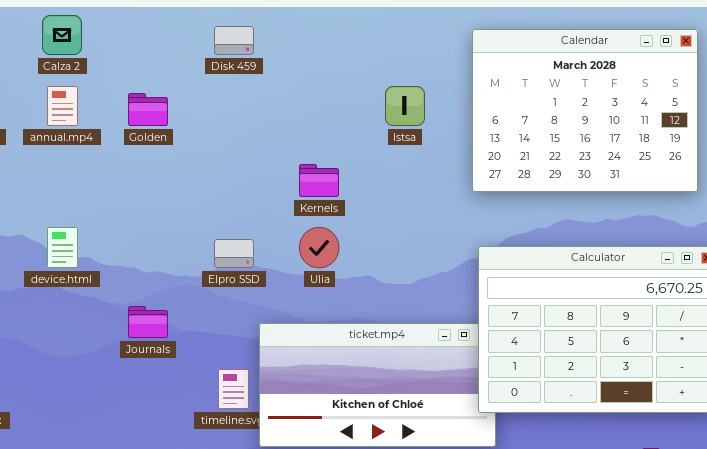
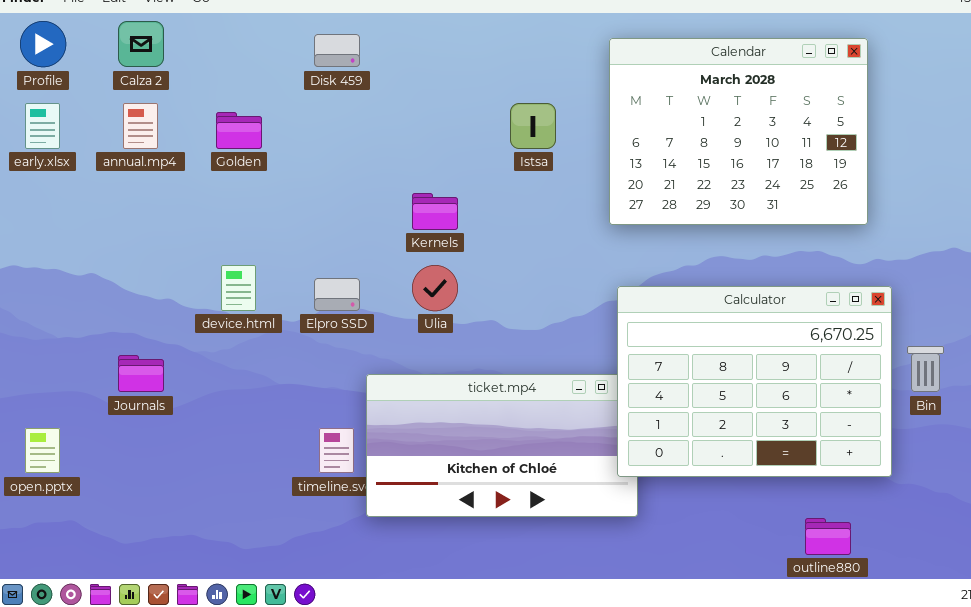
device.html: [47,227,78,268] -> [221,265,256,311], moved
Journals: [128,306,168,338] -> [118,355,164,392], moved

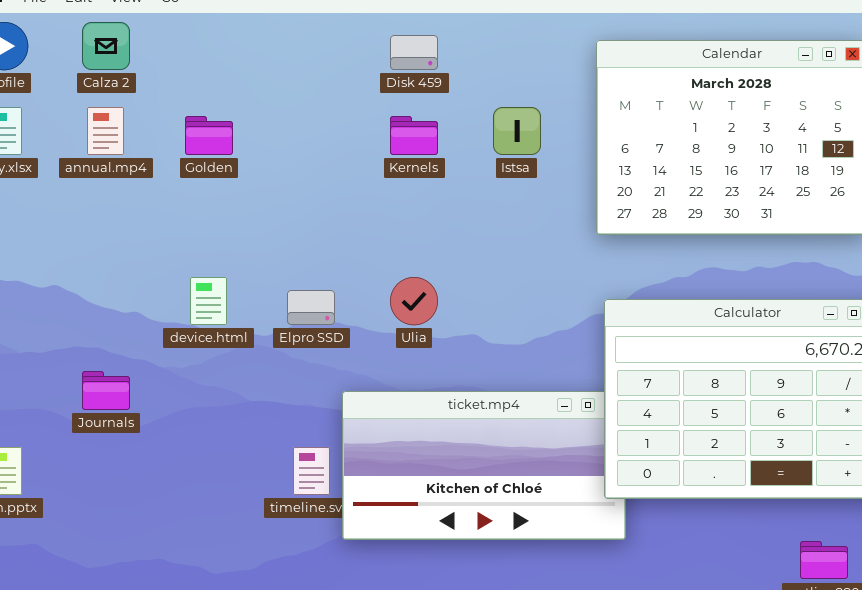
Disk 459: [314,34,360,67] -> [390,35,438,70], moved
Kernels: [412,193,458,230] -> [390,116,438,155], moved

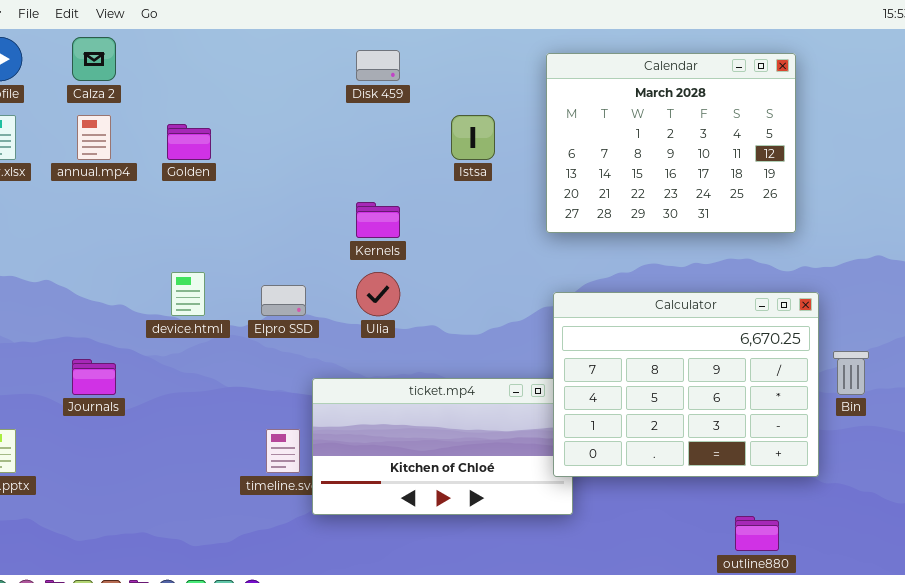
Kernels: [390,116,438,155] -> [356,202,400,238], moved

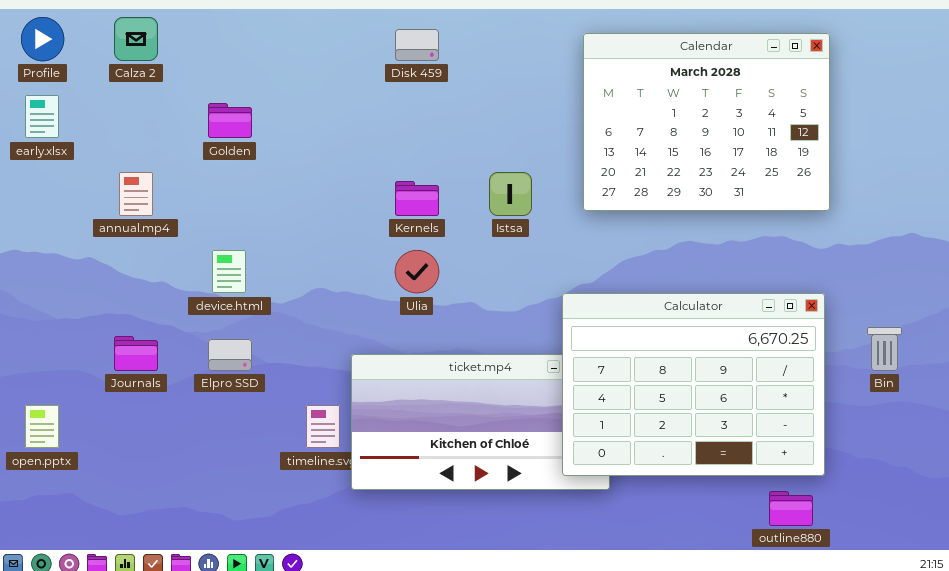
annual.mp4: [77,115,111,160] -> [119,172,153,216], moved
Istsa: [451,115,495,160] -> [489,172,532,216], moved
Elpro SSD: [261,285,306,316] -> [208,339,252,371], moved
Calculator: [553,292,819,477] -> [562,293,825,476], moved

